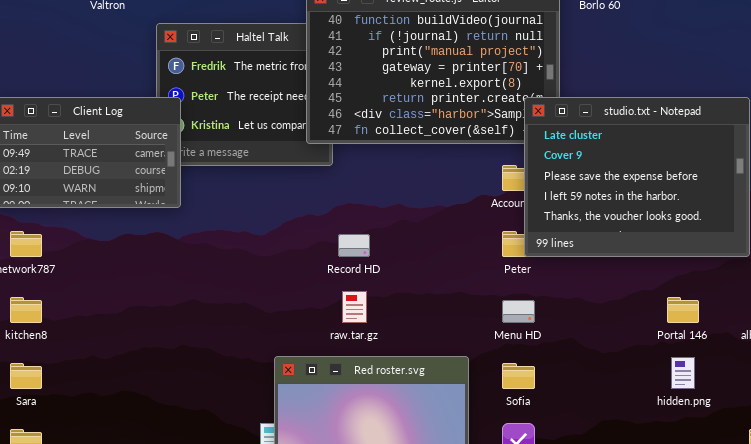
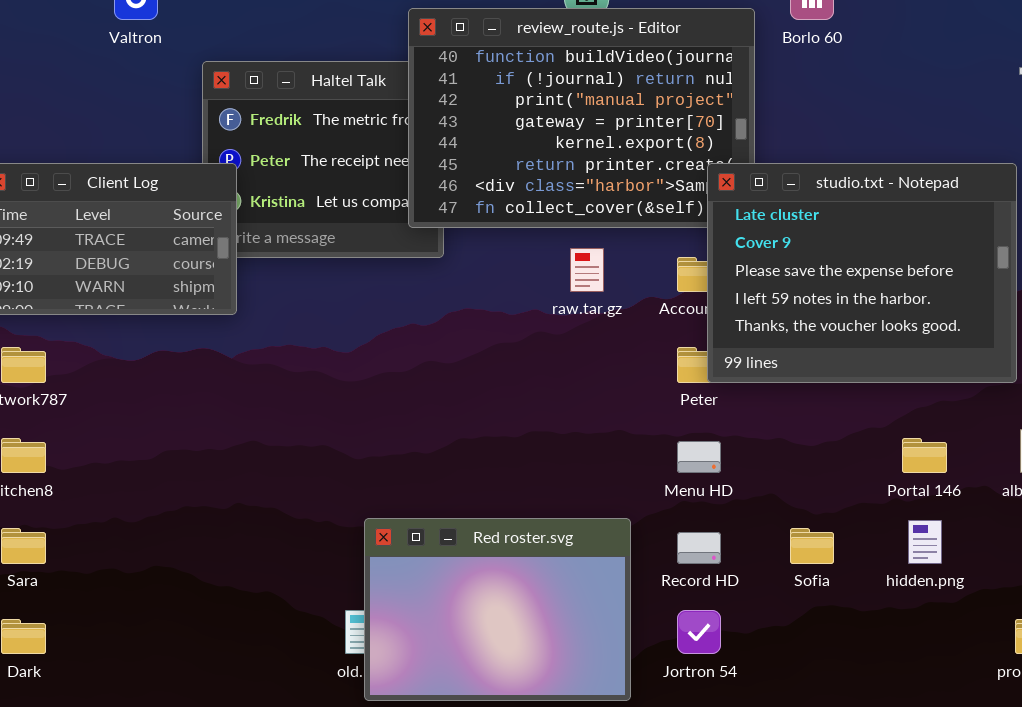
Record HD: [338,234,370,257] -> [677,532,721,564], moved
raw.tar.gz: [342,291,367,323] -> [570,248,604,292], moved
Sofia: [502,363,535,389] -> [790,528,834,564], moved

